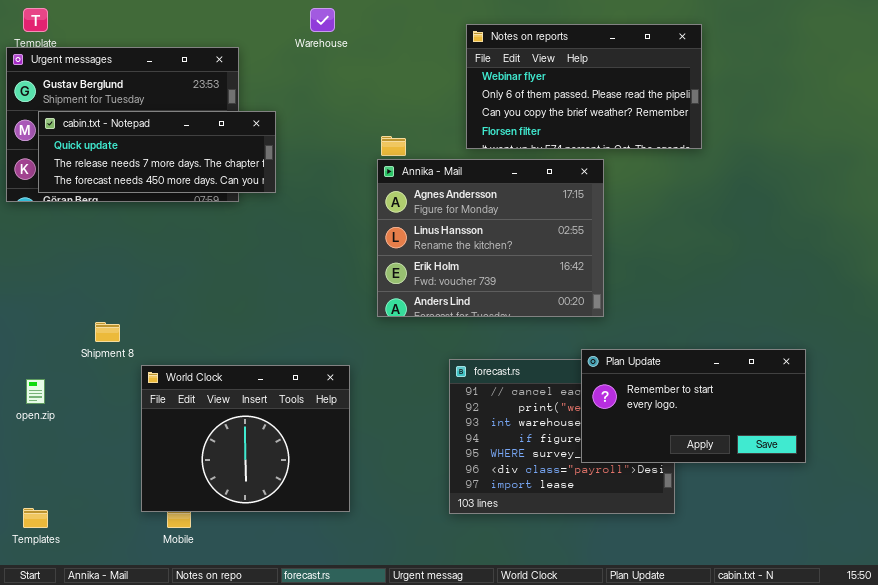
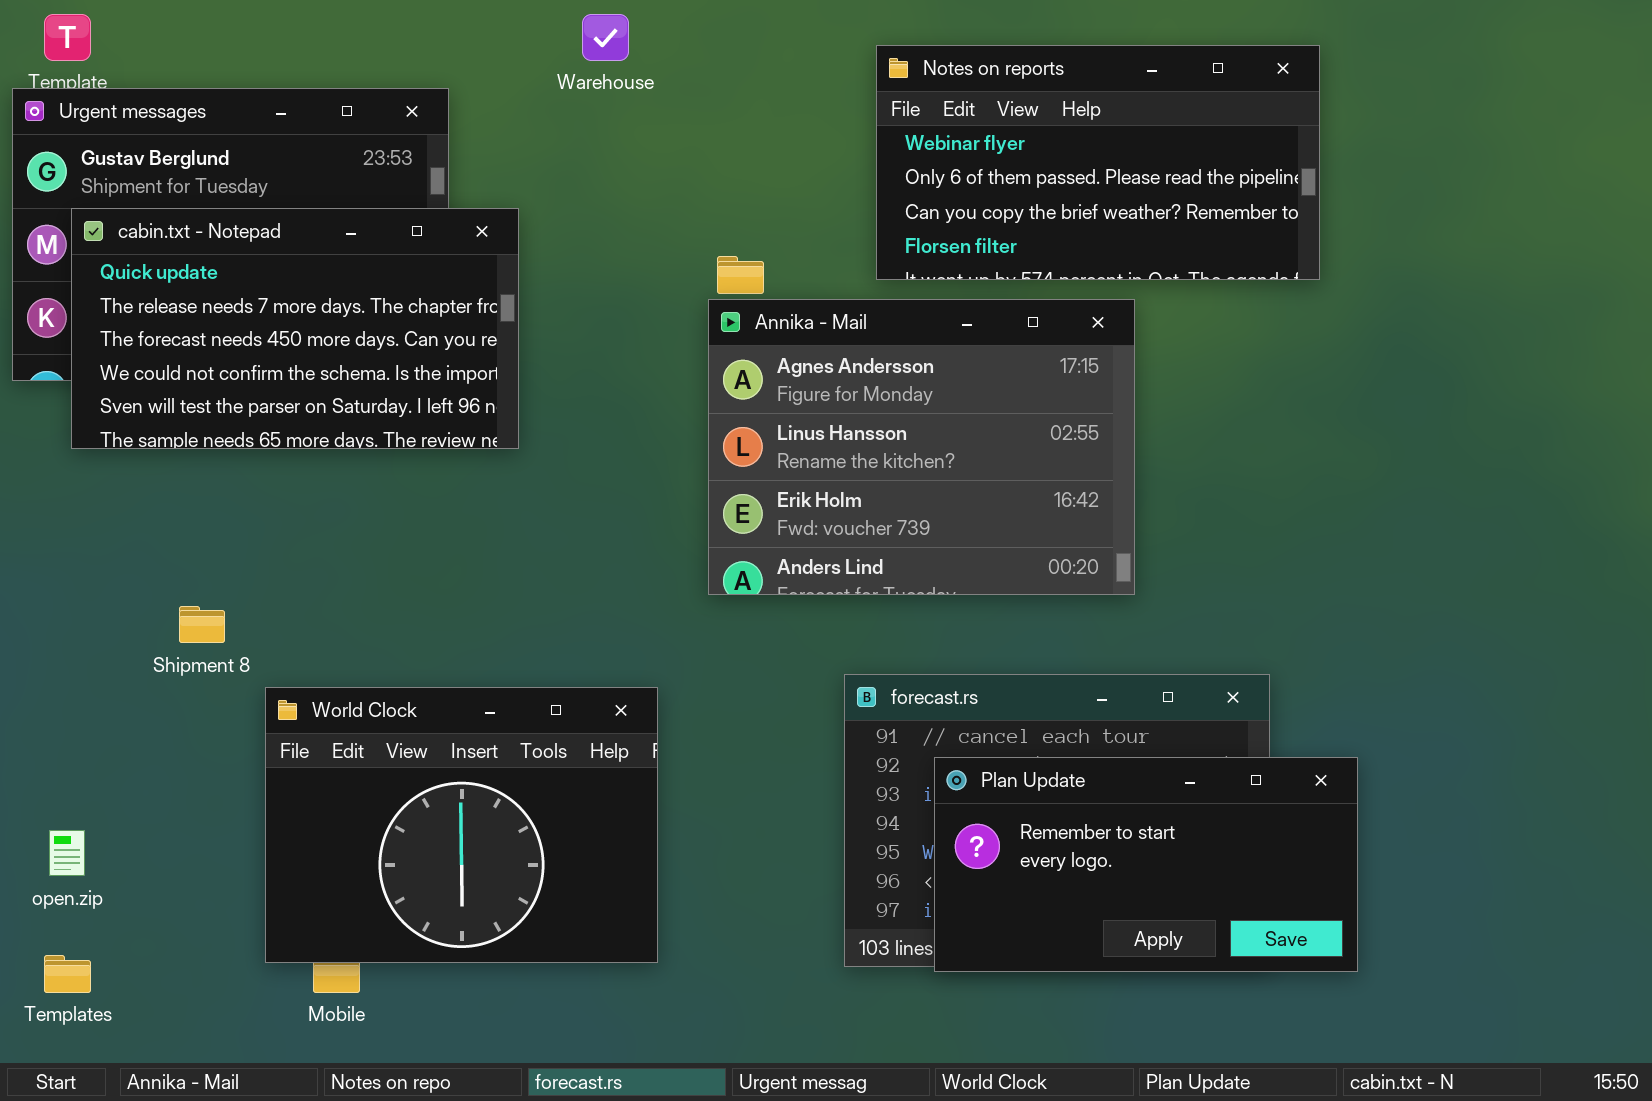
cabin.txt - Notepad: [38,111,276,193] -> [71,208,519,449], resized
Plan Update: [581,349,806,463] -> [934,757,1358,972], moved
open.zip: [26,379,45,404] -> [49,830,85,876], moved

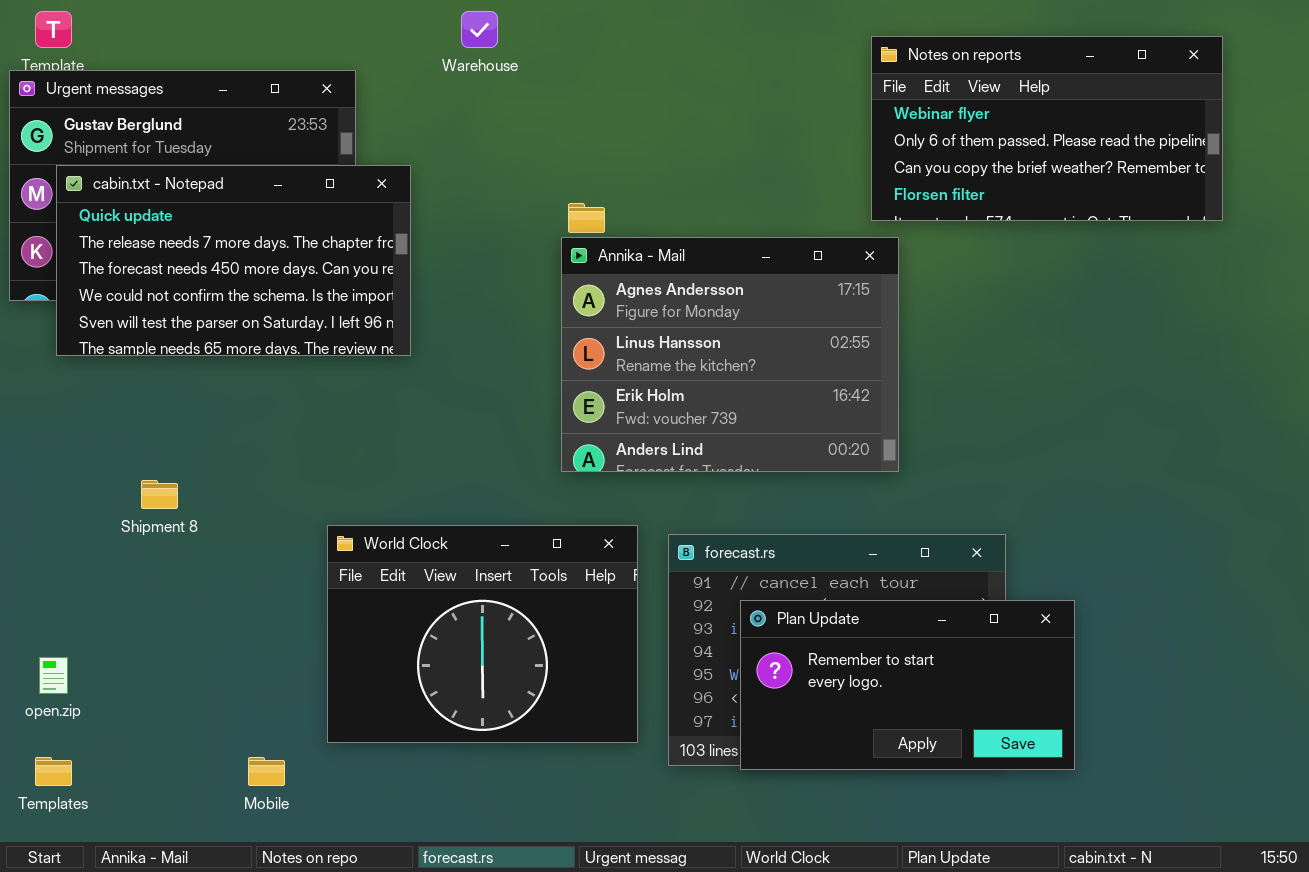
Notes on reports: [876,45,1320,280] -> [871,36,1223,221], moved
World Clock: [265,687,658,963] -> [327,525,638,743], moved

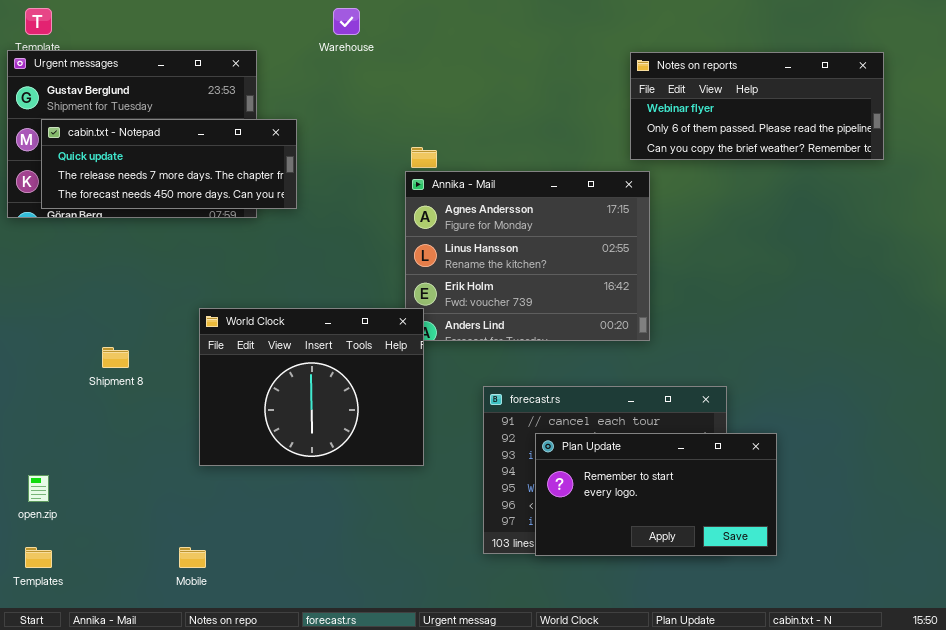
Notes on reports: [871,36,1223,221] -> [630,52,884,160], resized
cabin.txt - Notepad: [56,165,411,356] -> [41,119,297,209], resized
World Clock: [327,525,638,743] -> [199,308,424,466], moved

